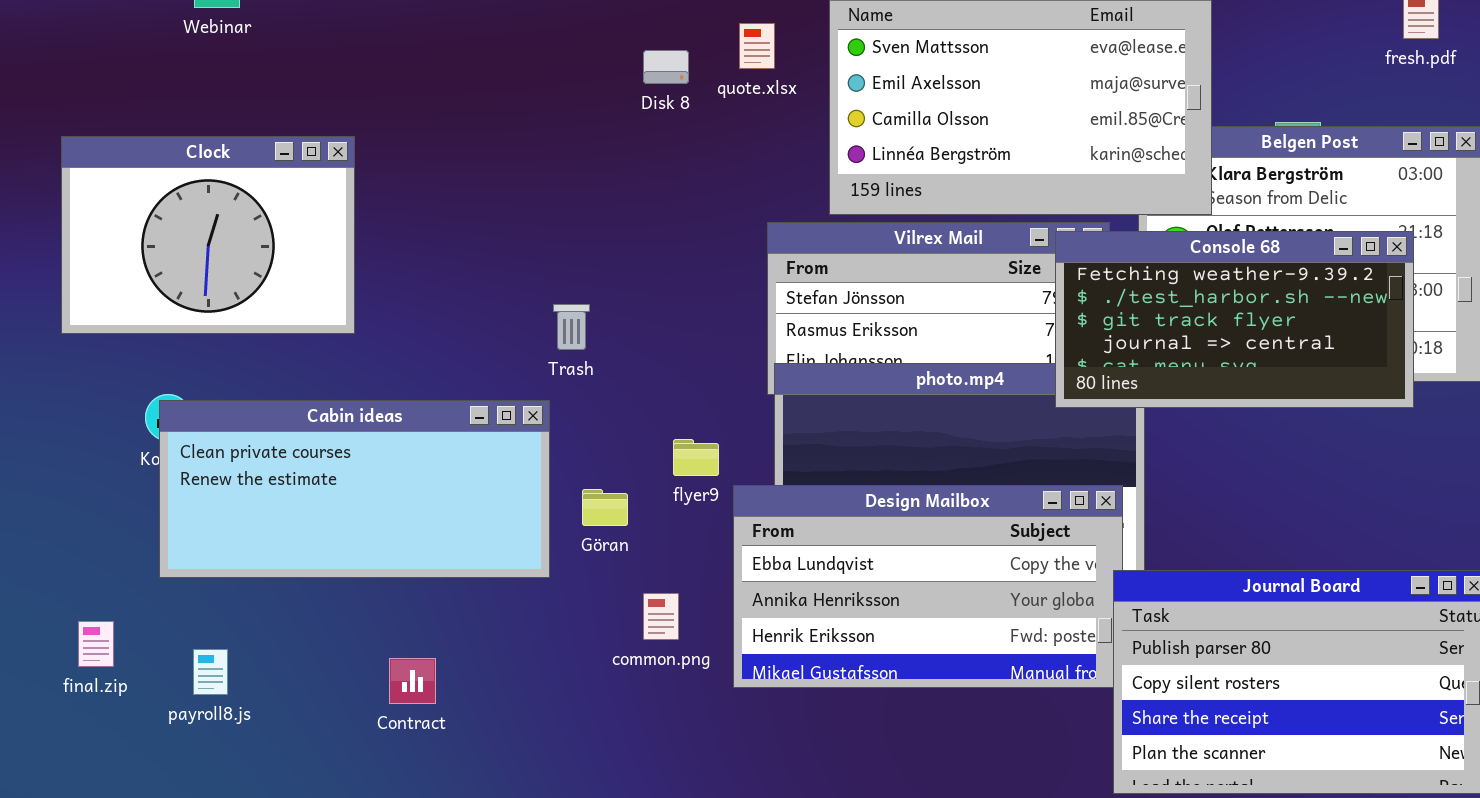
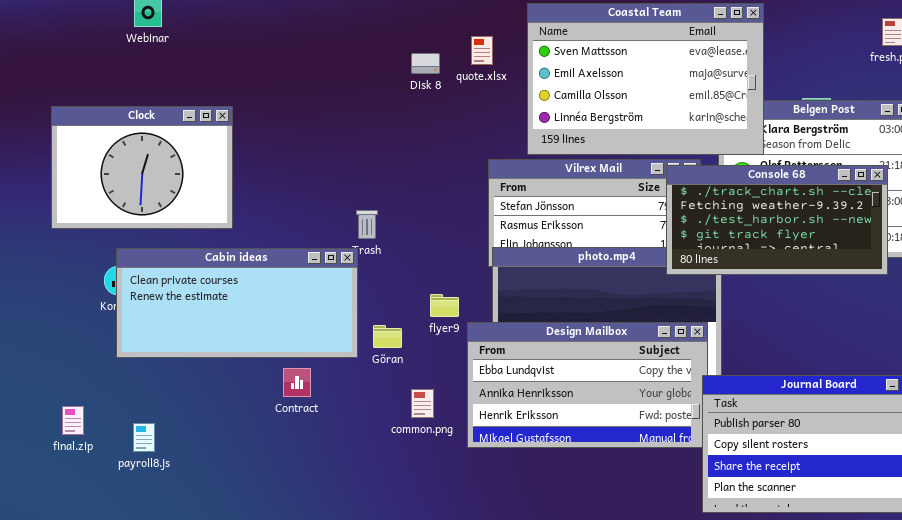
Console 68: [1055,231,1414,408] -> [666,165,888,275], scrolled up 1 row
Cabin ideas: [159,400,550,578] -> [116,248,358,358], moved
Contract: [389,658,436,704] -> [283,368,311,397], moved

